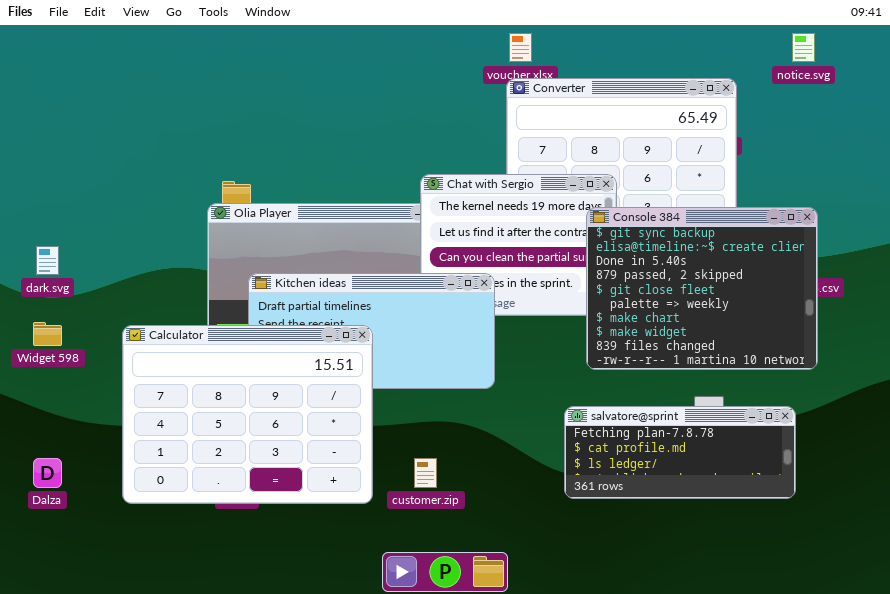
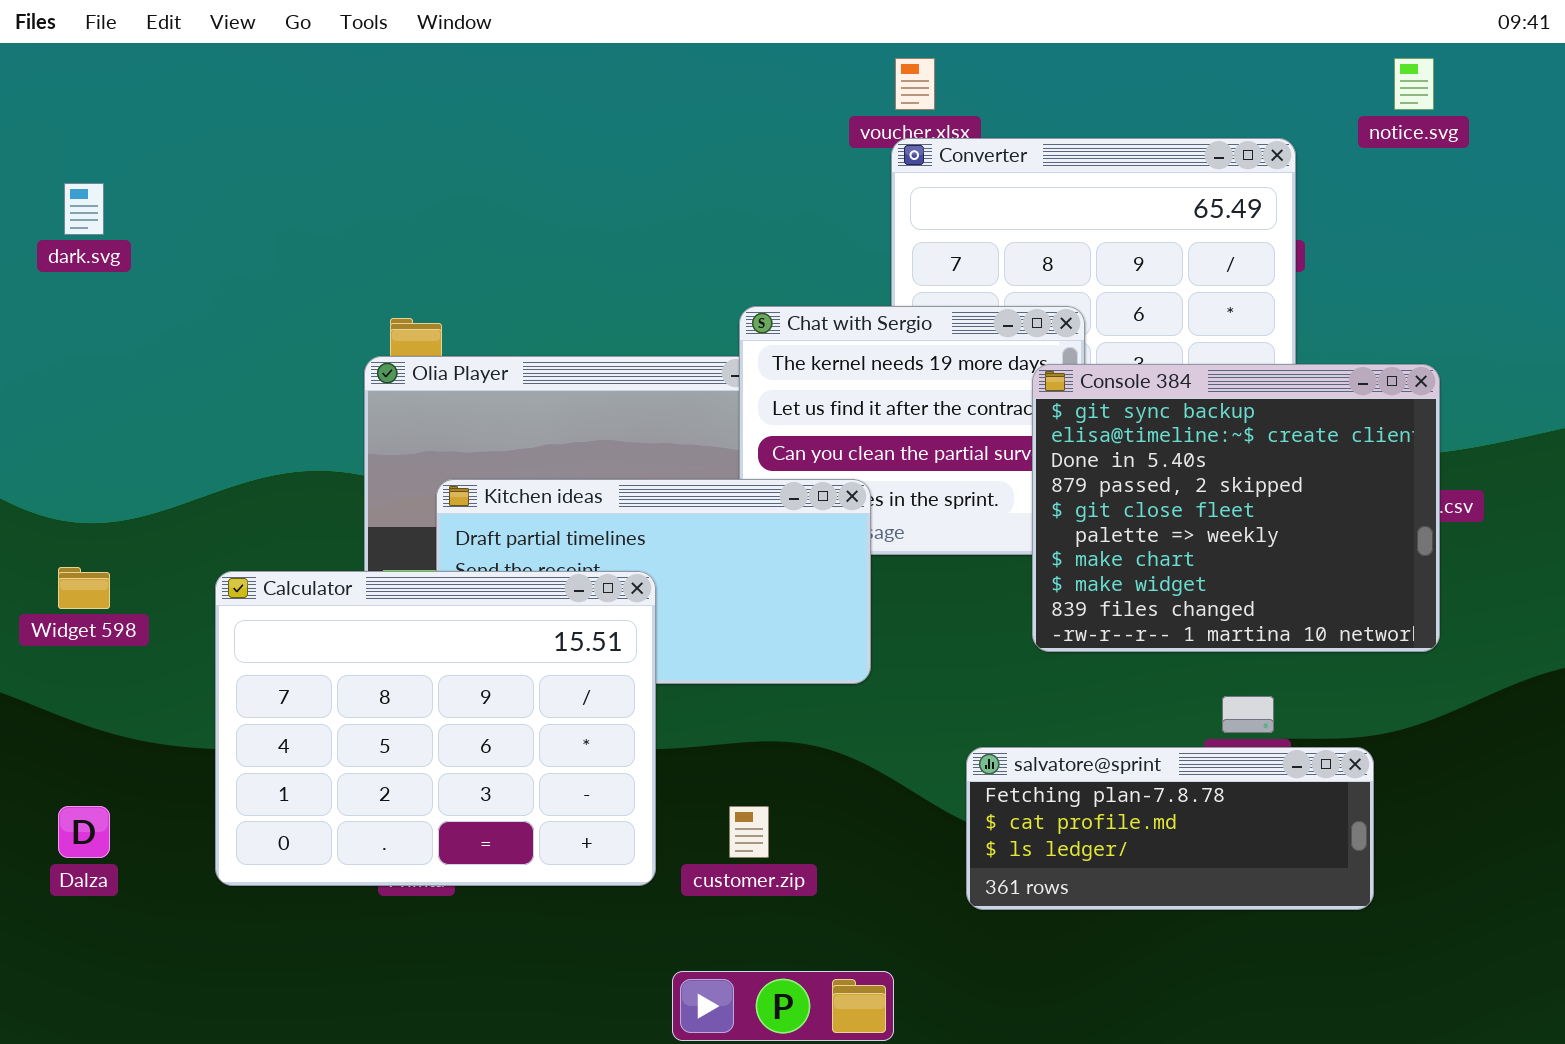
dark.svg: [36,246,59,275] -> [64,183,104,235], moved
salvatore@sprint: [564,406,796,499] -> [966,747,1374,910], moved

